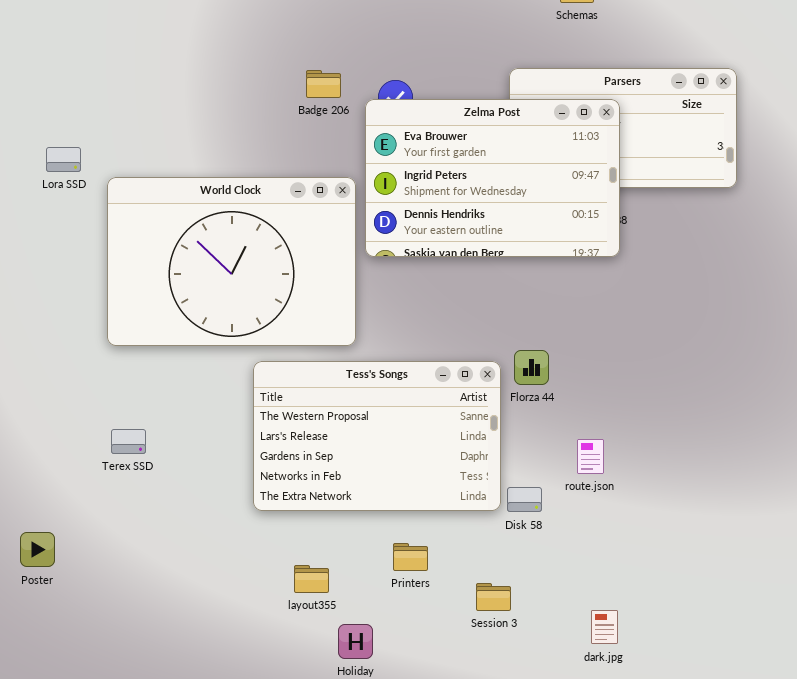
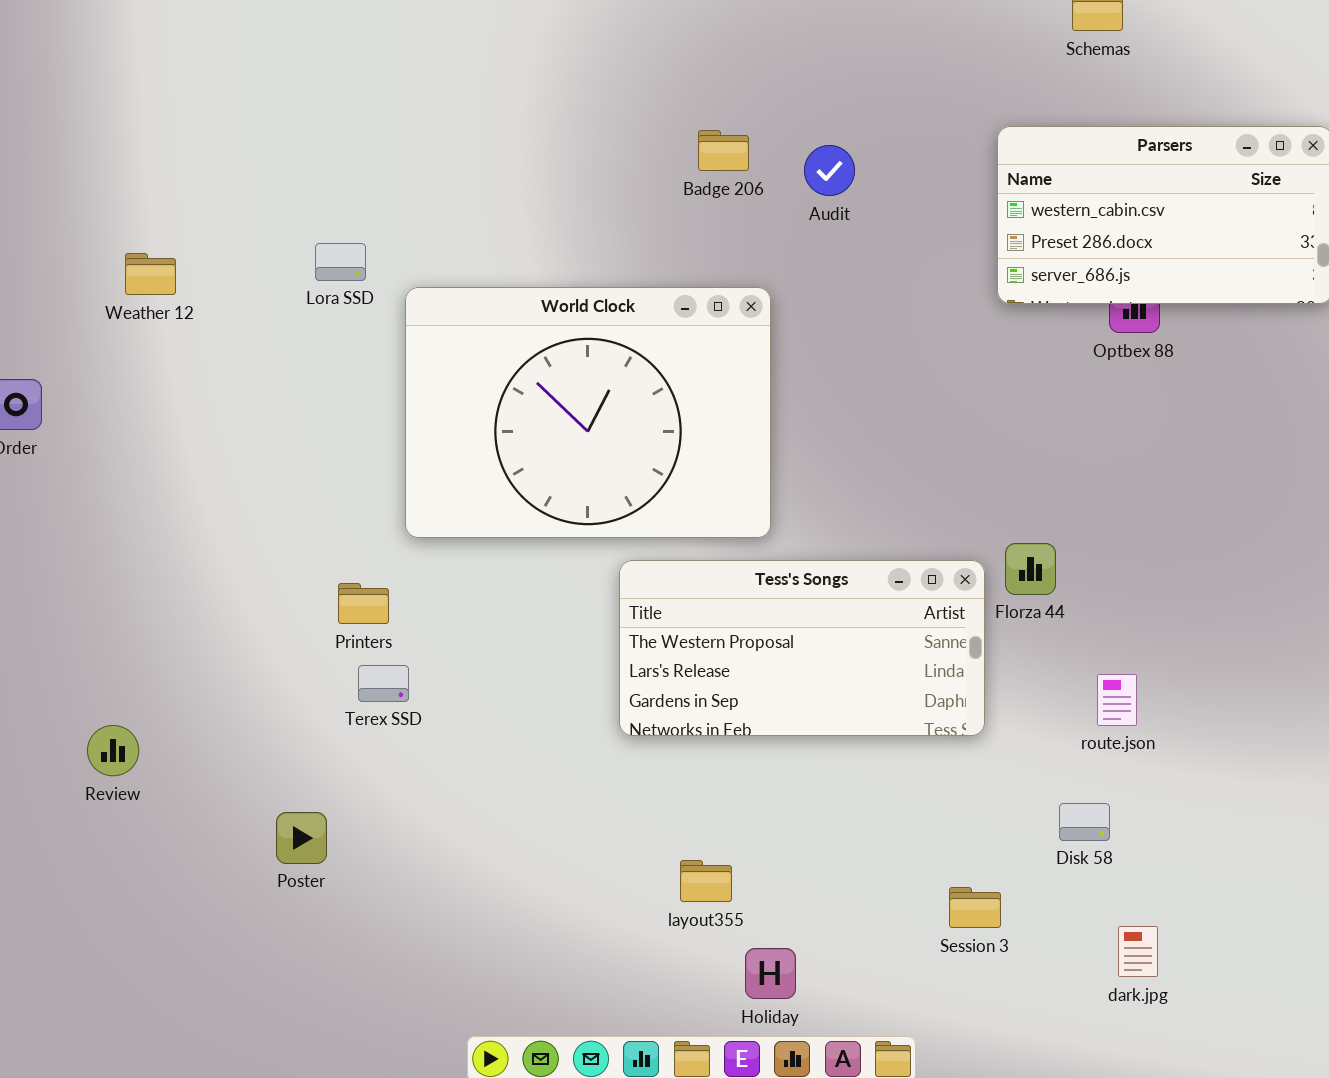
Zelma Post: [365,99,620,257] -> none, closed
Tess's Songs: [253,361,501,511] -> [619,560,985,736], resized
Terex SSD: [111,429,146,454] -> [358,665,409,702], moved
Disk 58: [507,487,542,512] -> [1059,803,1110,841], moved
Printers: [393,543,428,571] -> [338,583,389,624], moved

